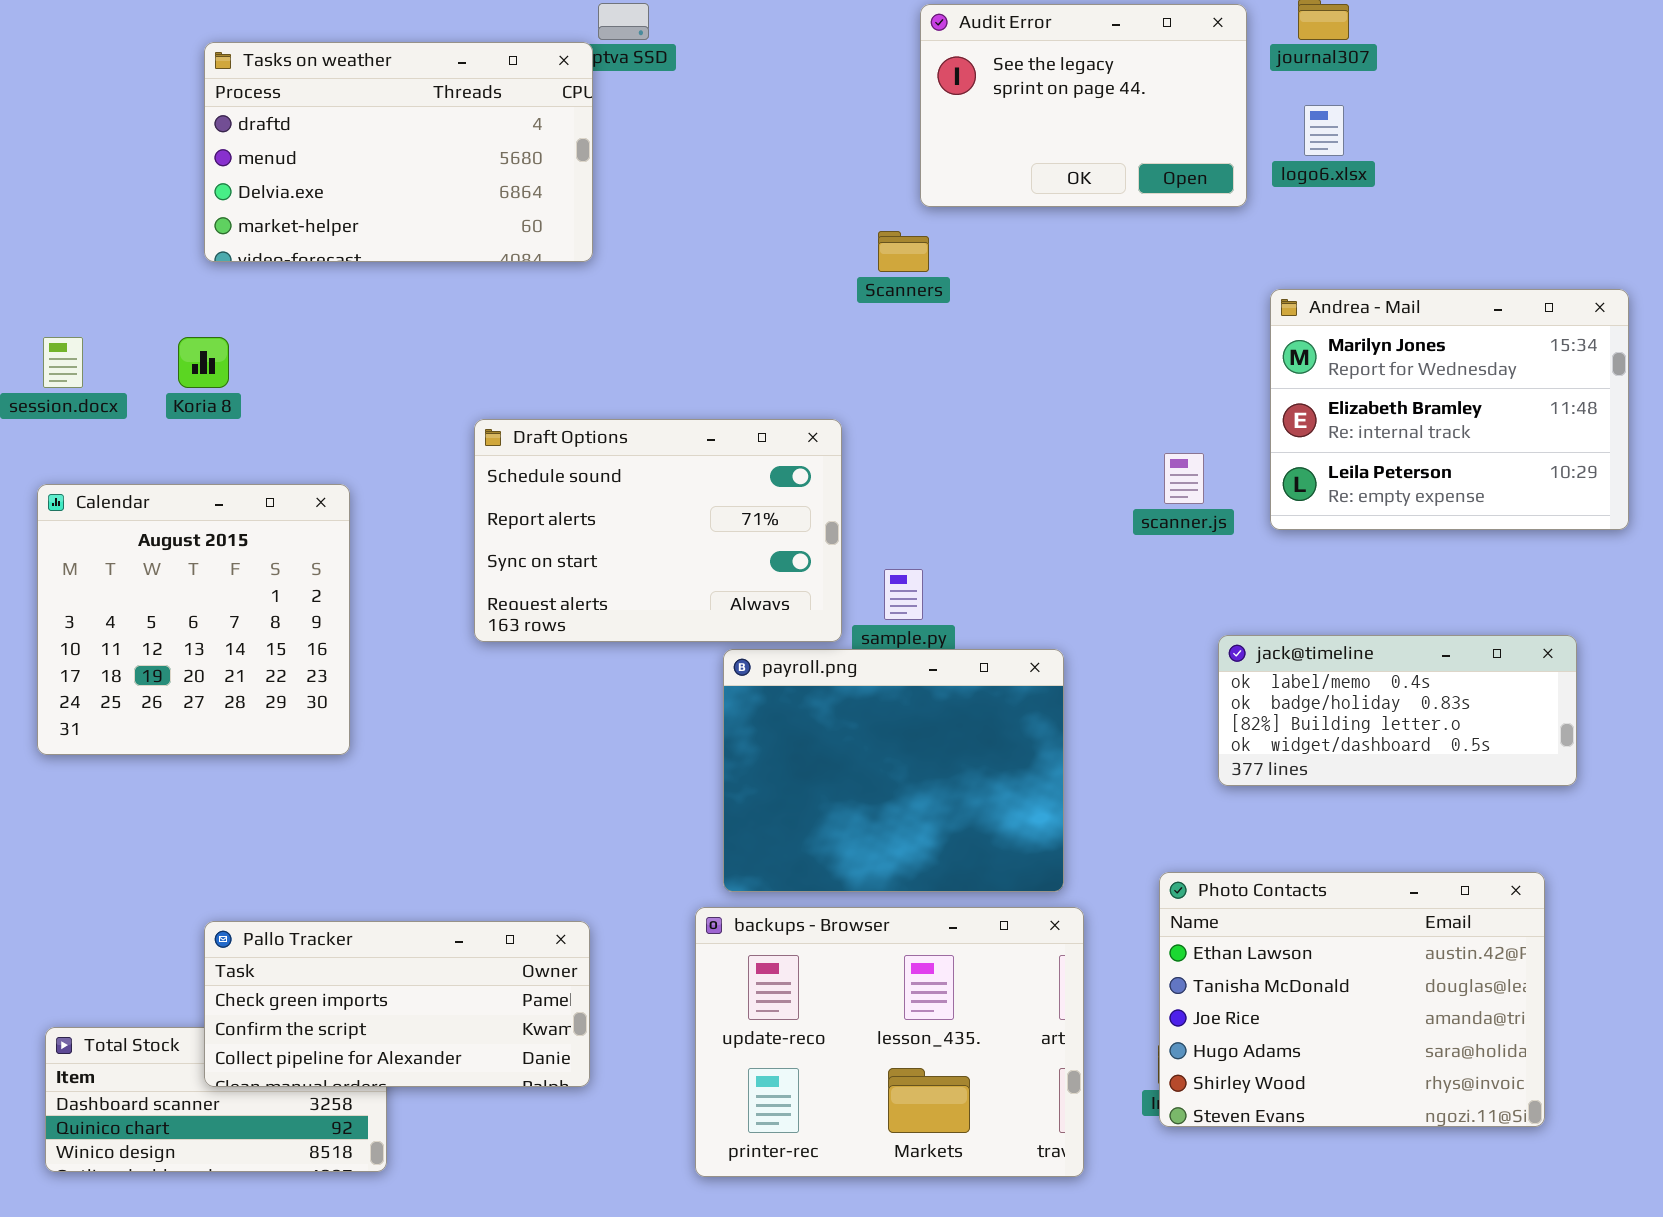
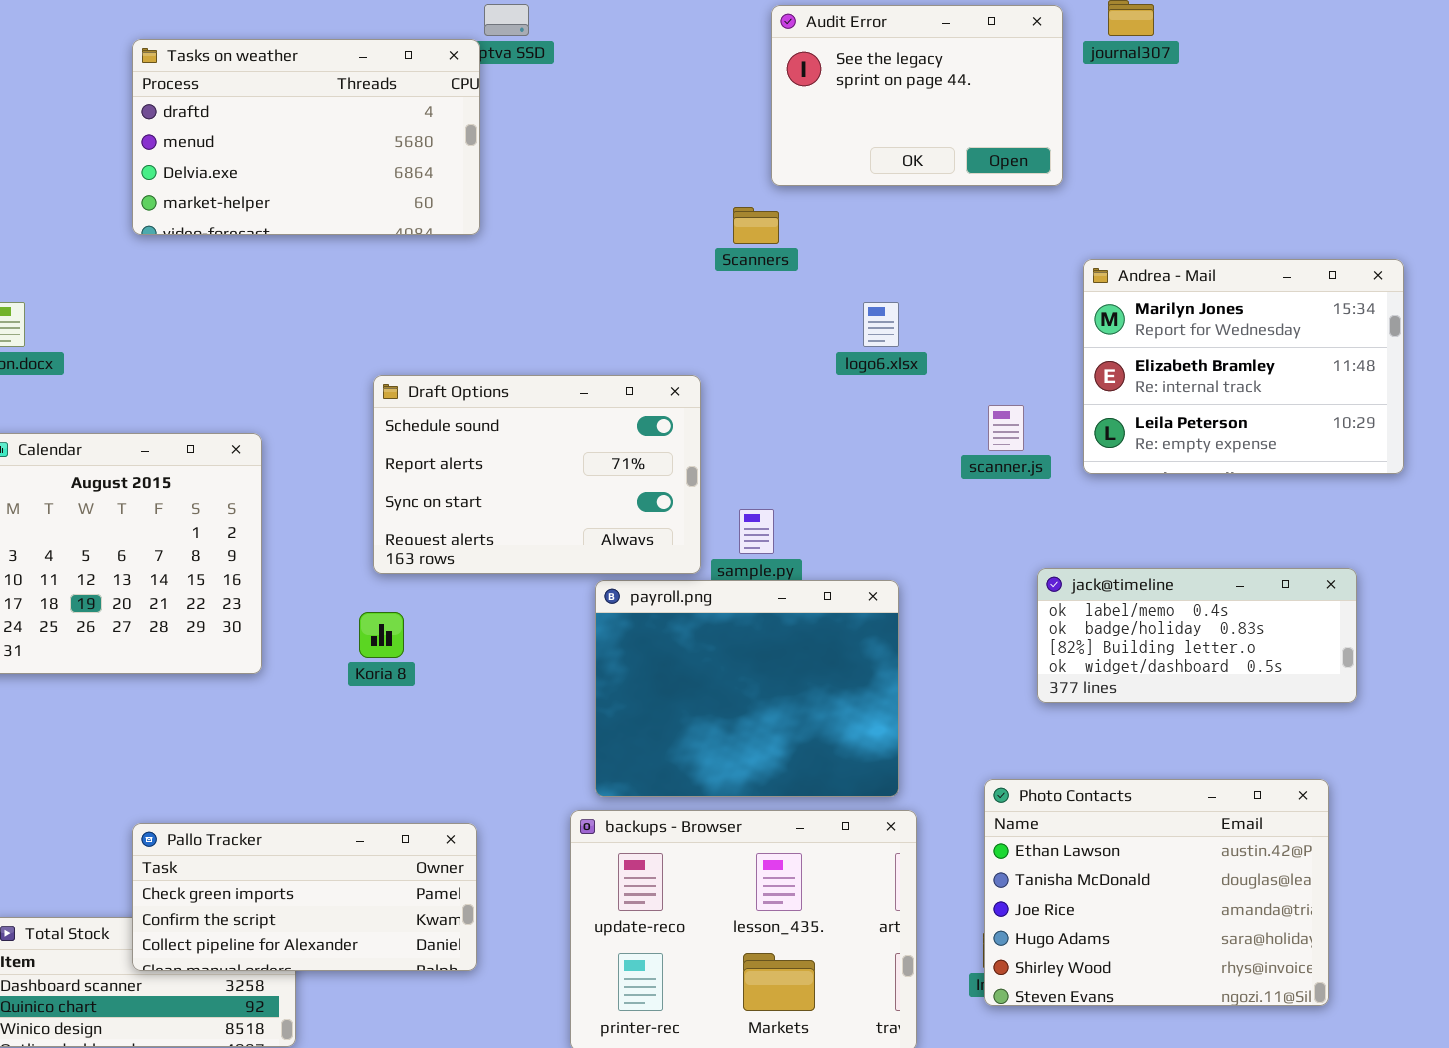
logo6.xlsx: [1304,105,1344,156] -> [863,302,899,347], moved
Koria 8: [178,337,229,388] -> [359,612,404,658], moved

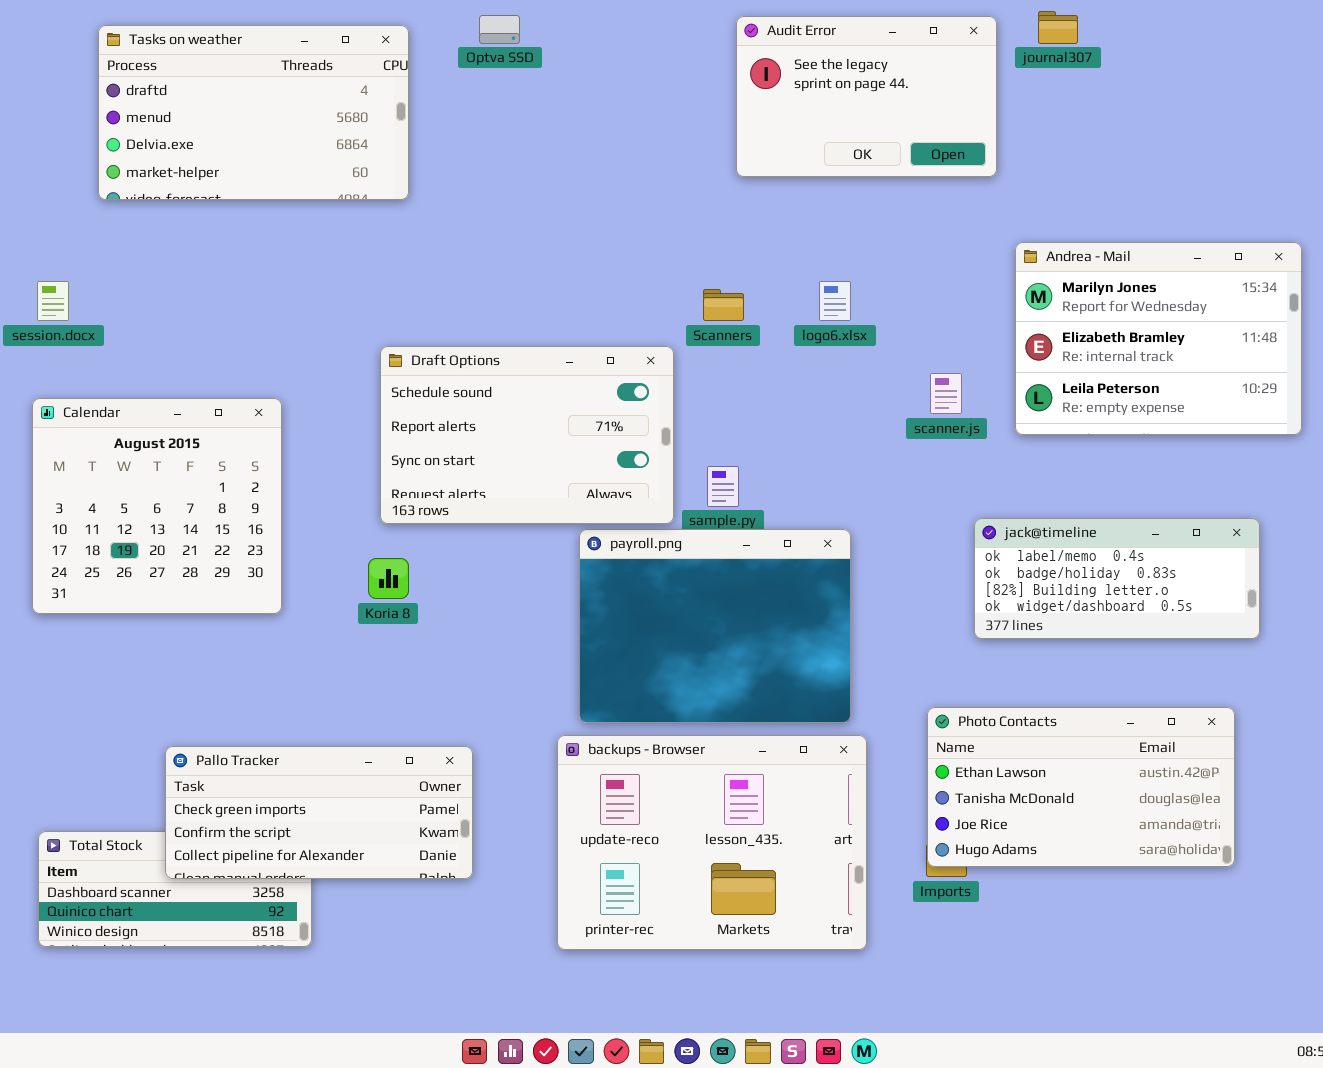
Tasks on weather: [132,39,480,235] -> [98,25,409,200], moved
Scanners: [733,207,779,244] -> [703,289,744,321], moved
Photo Contacts: [984,779,1329,1006] -> [927,707,1235,867], resized

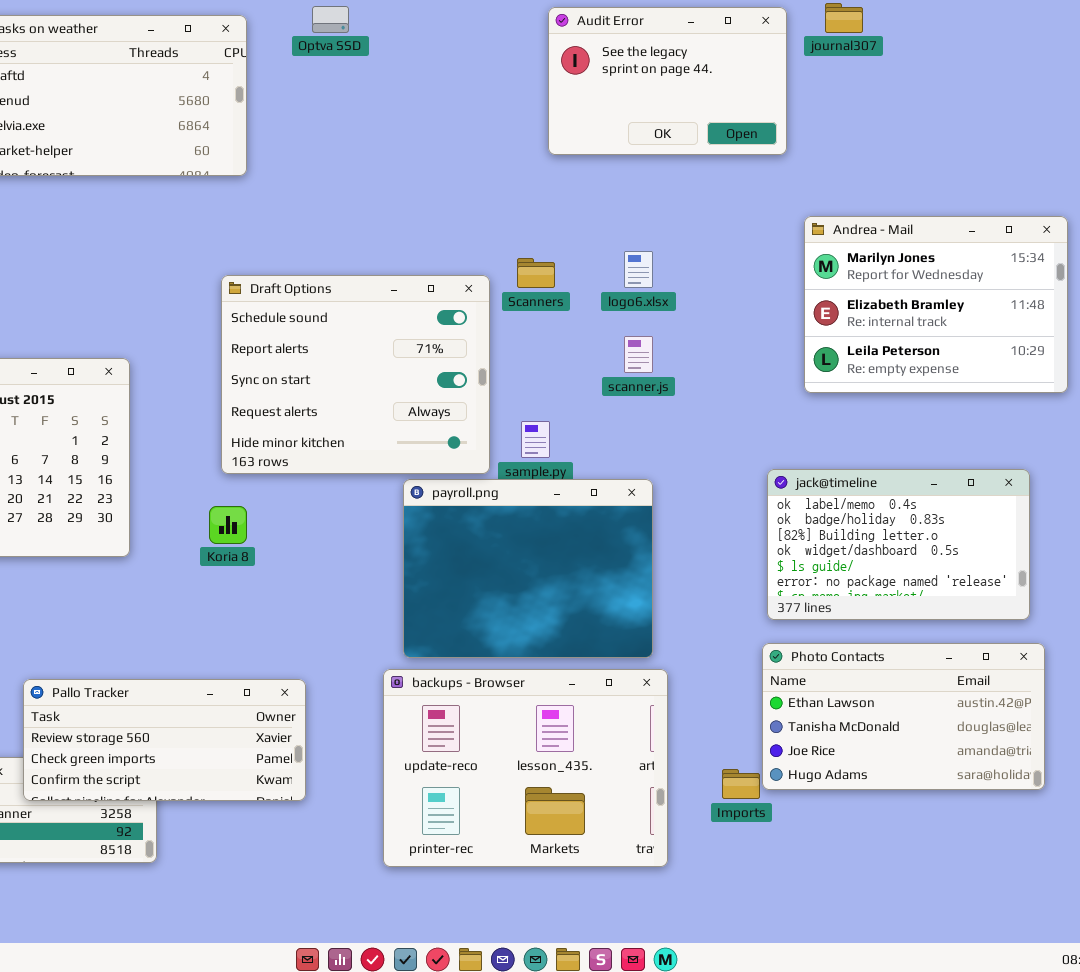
Draft Options: [380,346,674,524] -> [221,275,490,474], resized
scanner.js: [930,373,962,414] -> [624,336,653,373], moved
jack@timeline: [974,518,1260,639] -> [767,469,1030,620], resized
Photo Contacts: [927,707,1235,867] -> [762,643,1045,790], moved
Pallo Tracker: [165,746,473,879] -> [23,679,306,801], scrolled up 1 row

